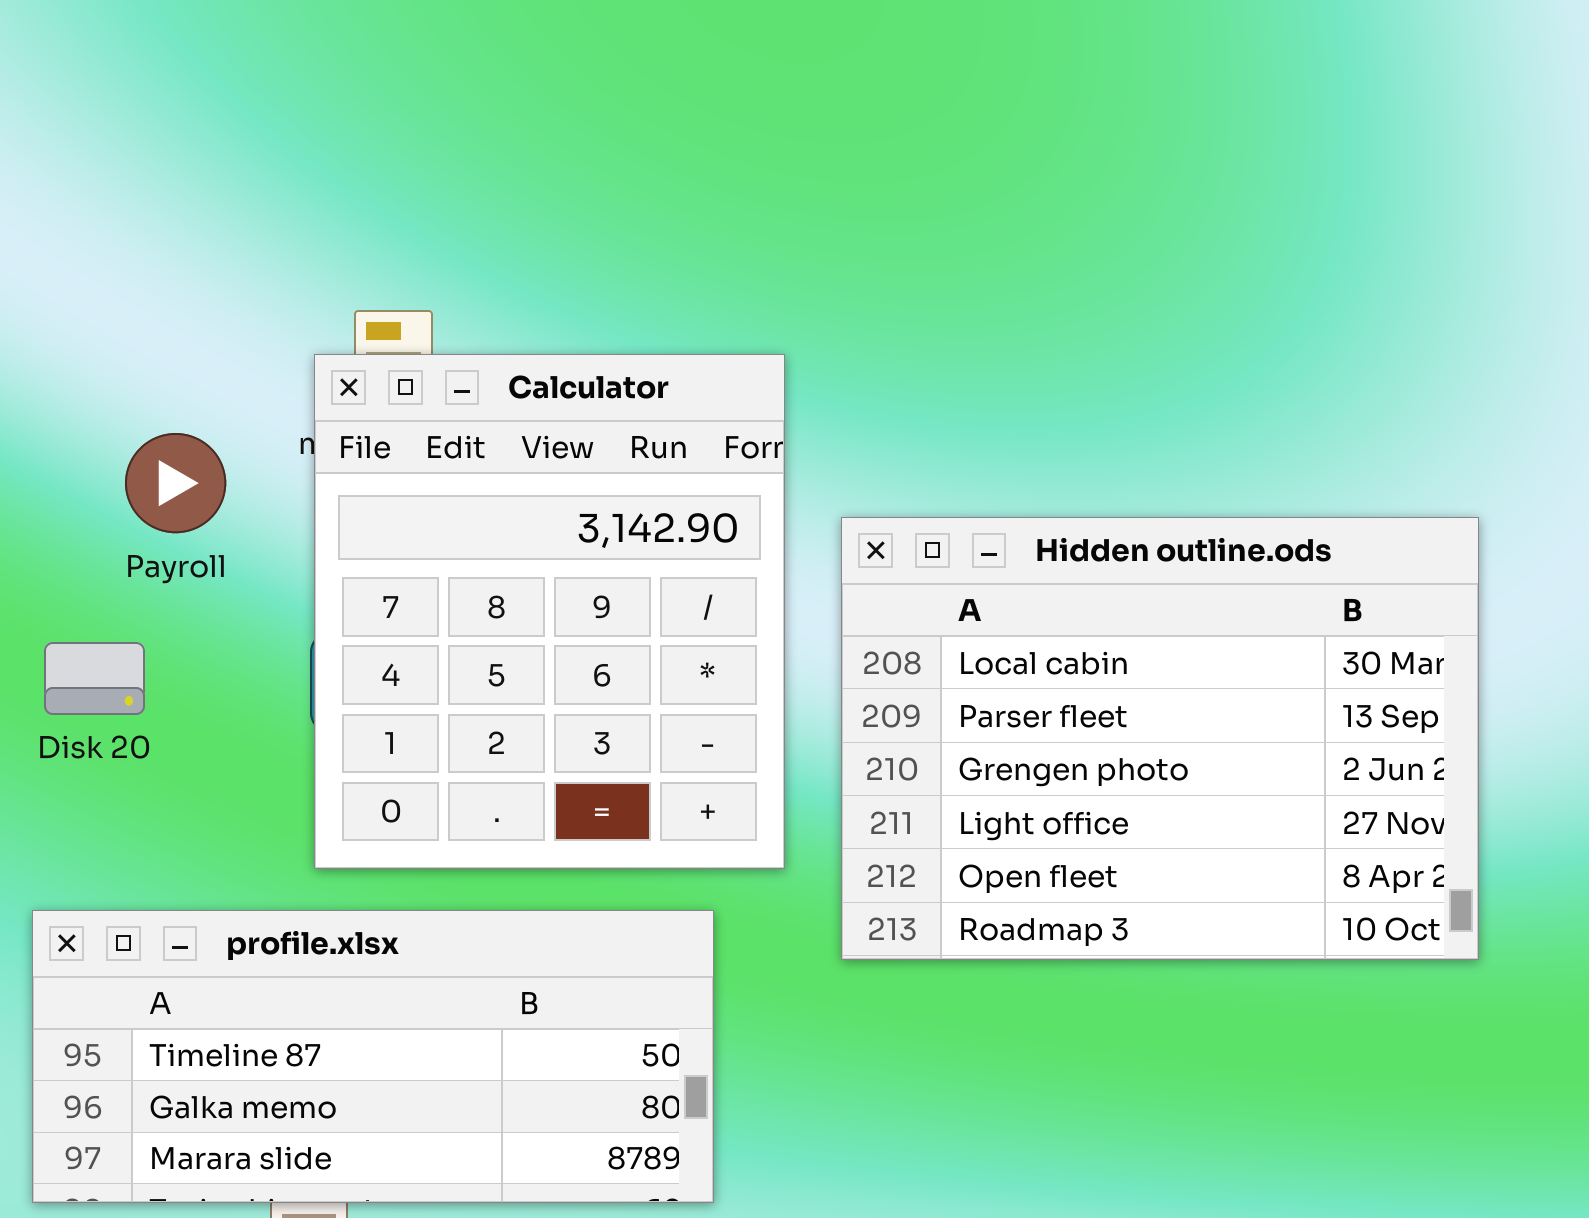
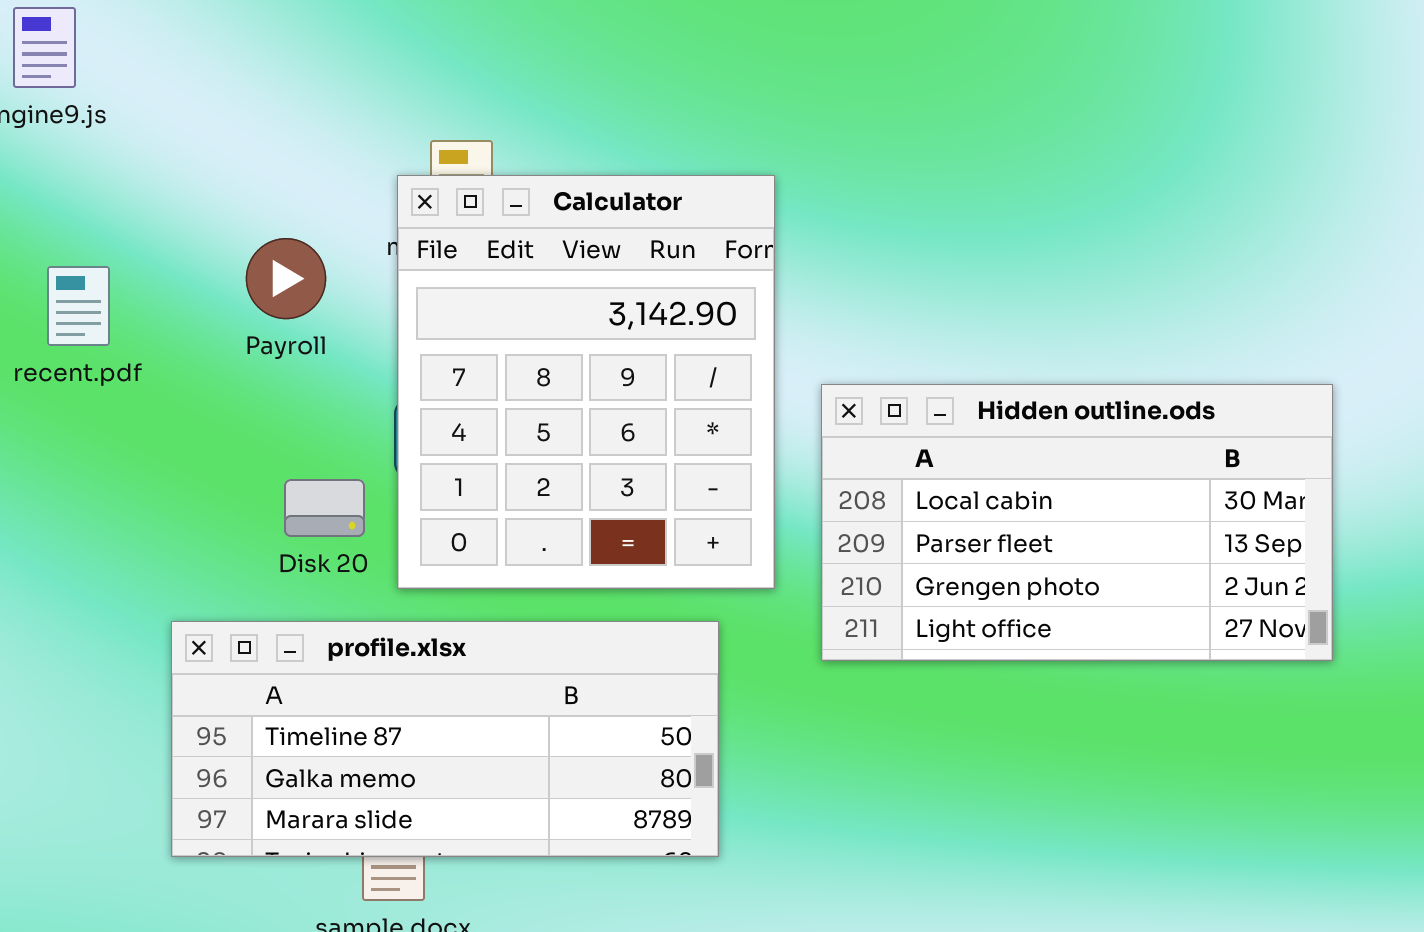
Hidden outline.ods: [841,517,1479,960] -> [821,384,1333,661], resized
Disk 20: [44,642,145,715] -> [284,479,365,537], moved

